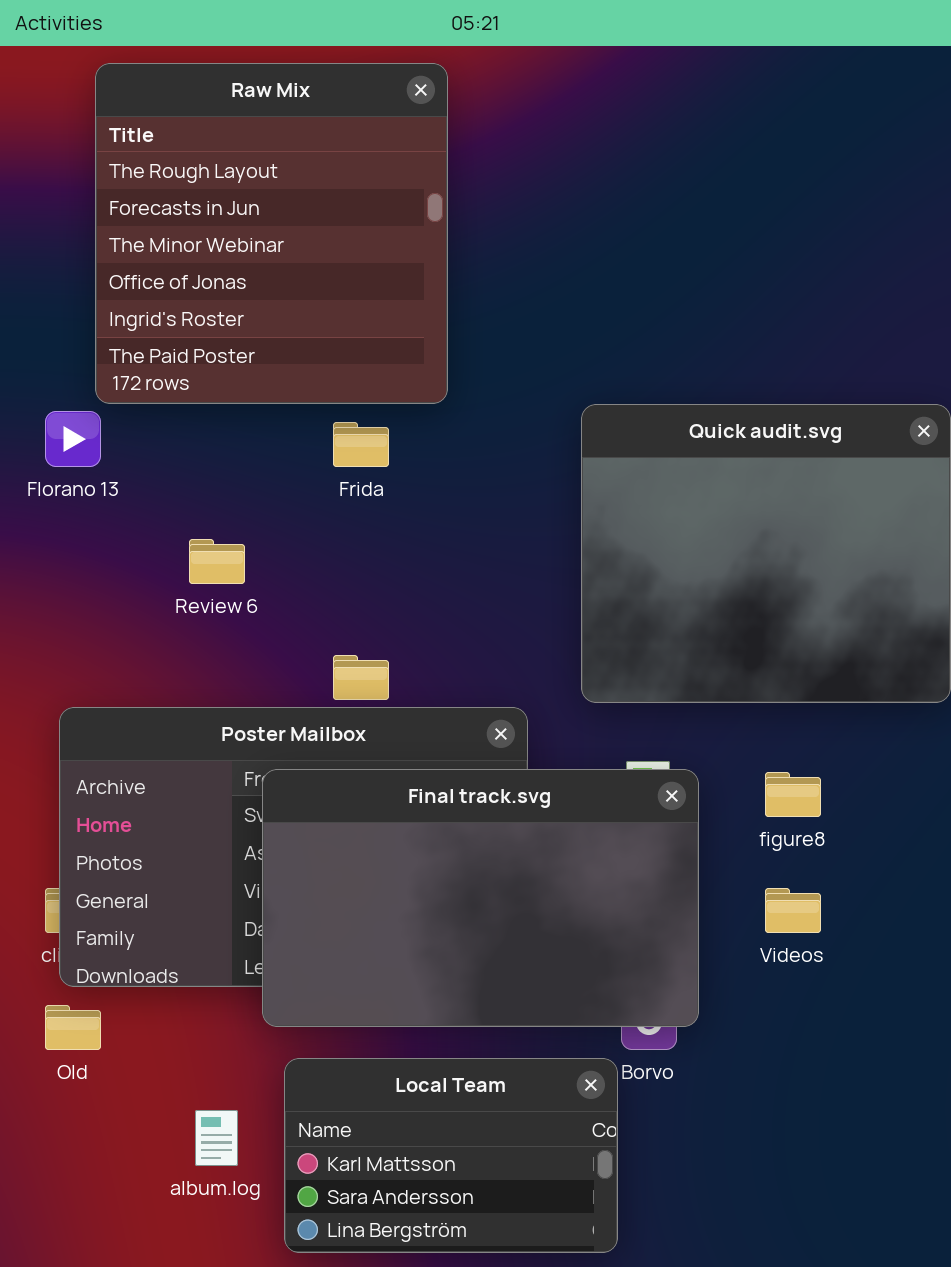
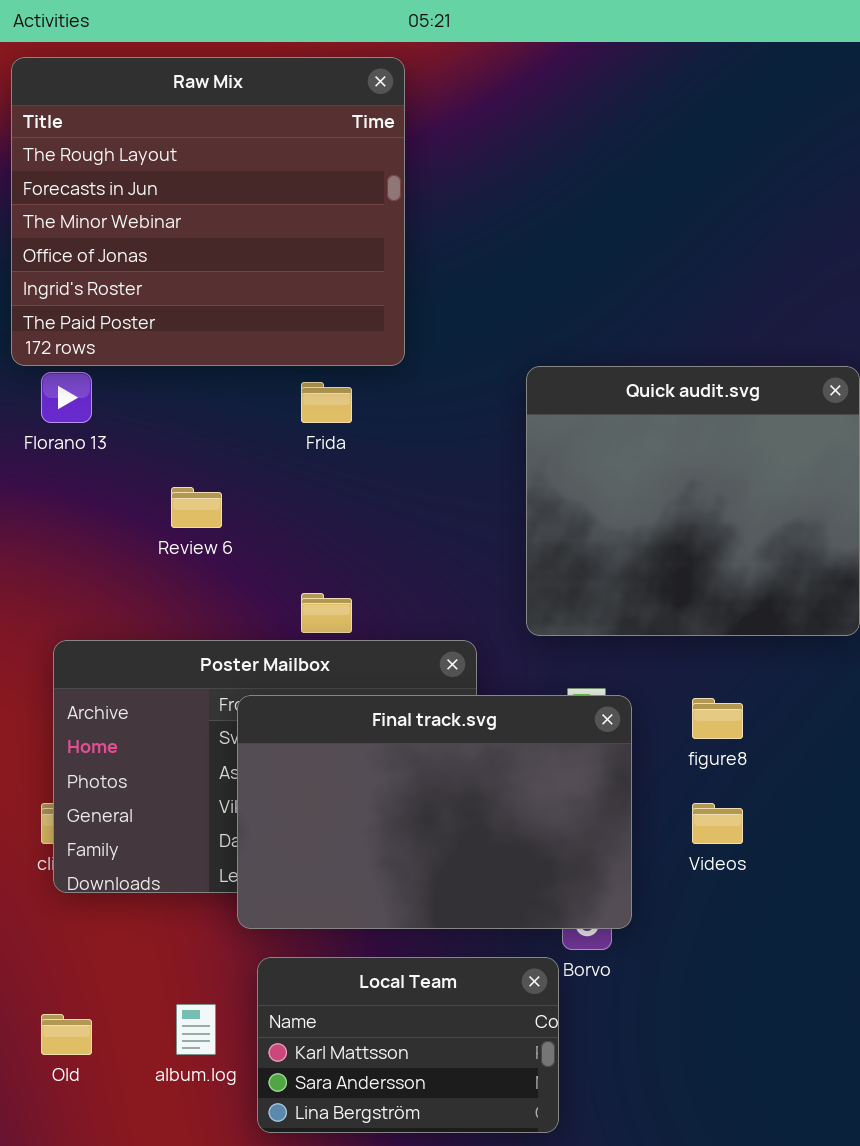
Raw Mix: [95,63,448,404] -> [11,57,405,366], resized
Old: [45,1005,101,1050] -> [41,1014,92,1055], moved

